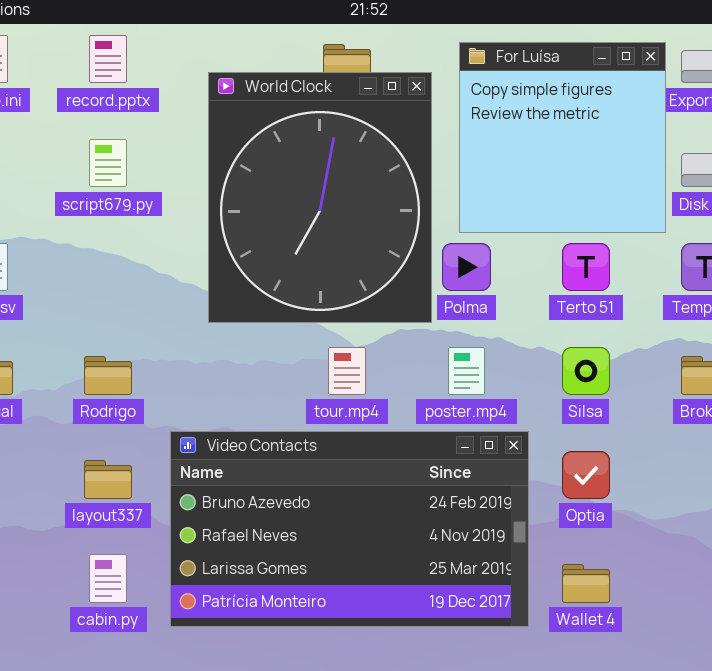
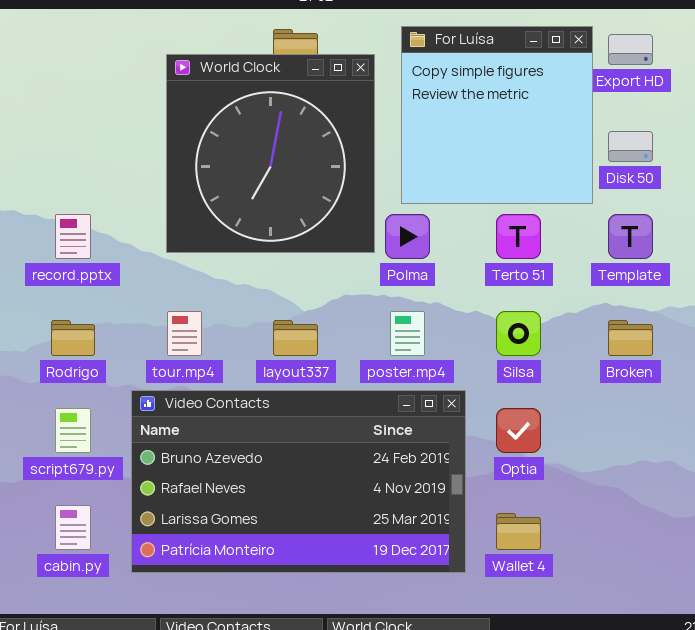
record.pptx: [89,35,127,83] -> [55,214,91,259], moved
World Clock: [208,72,432,323] -> [166,54,375,253], resized
script679.py: [89,139,127,187] -> [55,408,91,453], moved
tour.mp4: [328,347,366,395] -> [167,311,202,356], moved
layout337: [84,460,132,499] -> [273,320,318,356], moved

